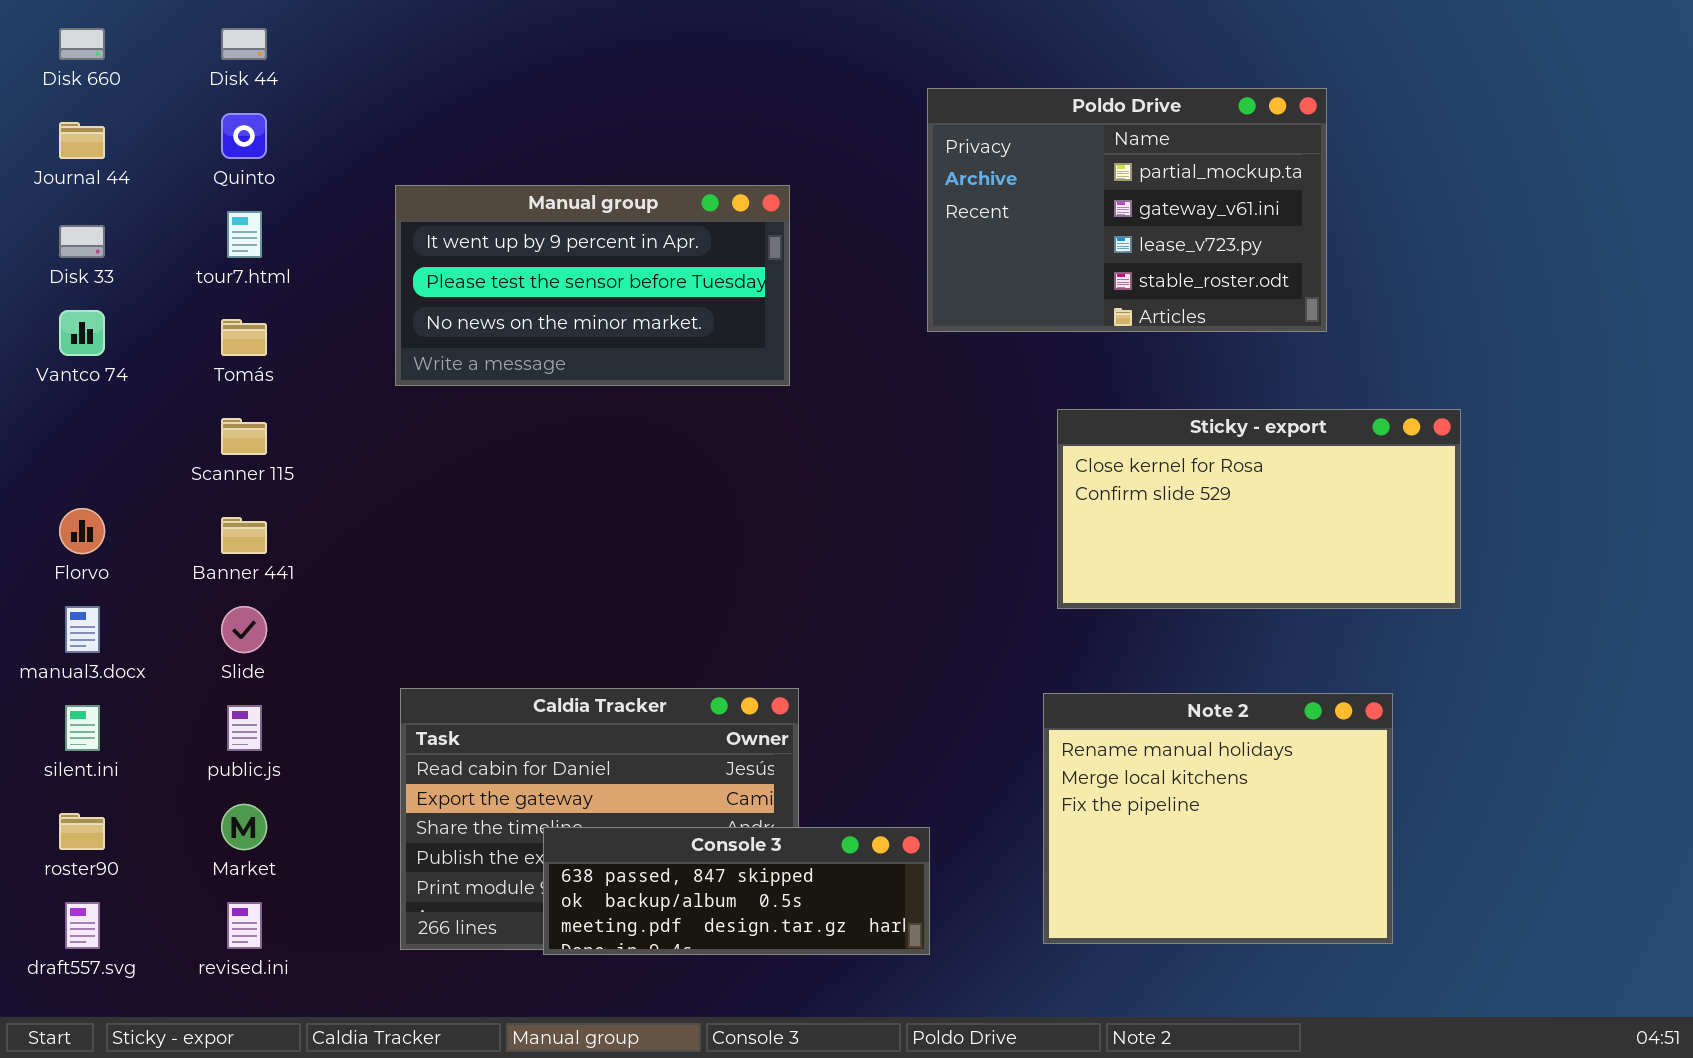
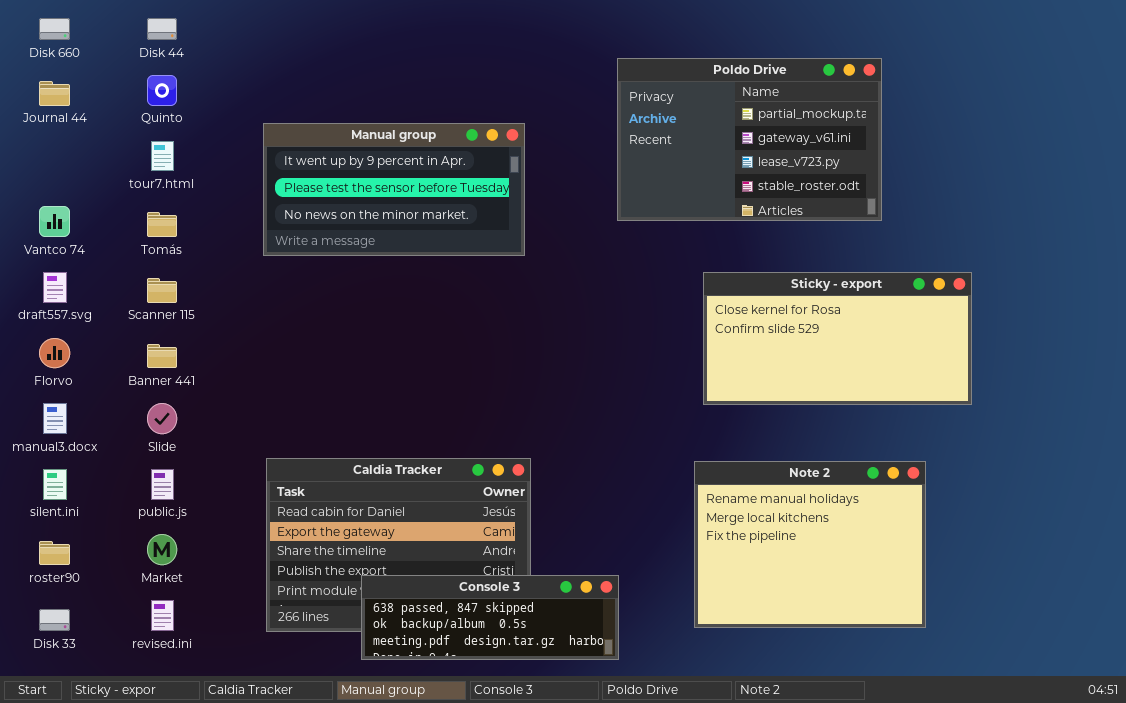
Disk 33: [59,225,105,258] -> [39,609,70,631], moved
Console 3: [543,827,930,955] -> [361,575,619,660], moved
draft557.svg: [65,902,100,949] -> [43,272,67,303], moved

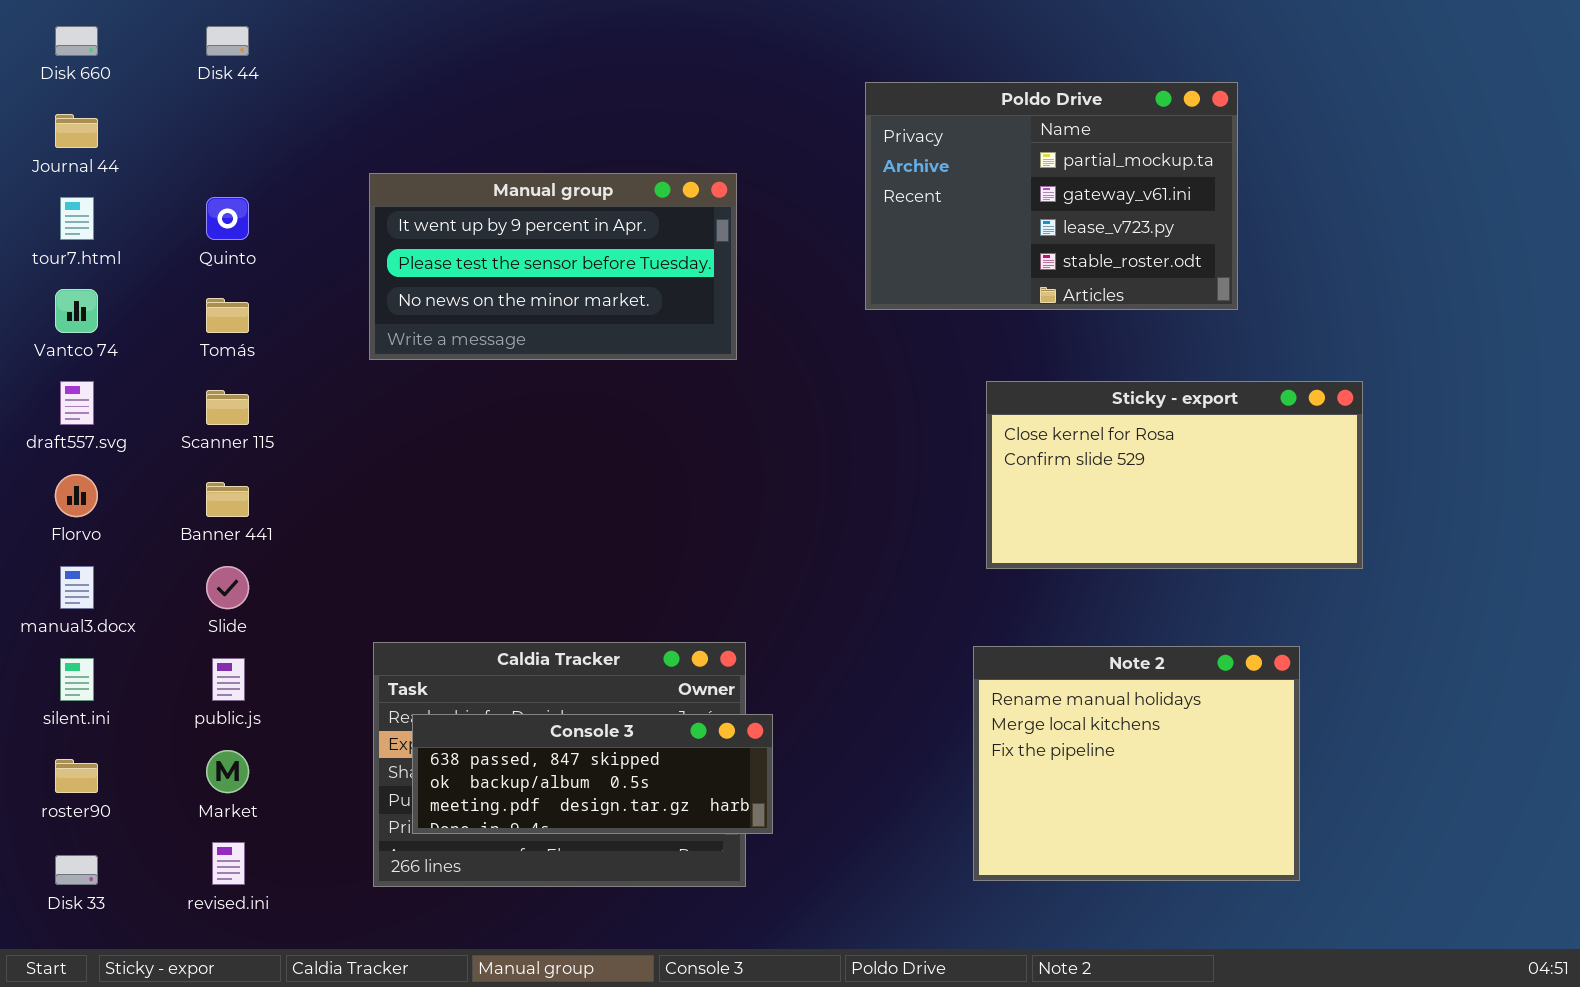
Quinto: [147,75,177,106] -> [206,197,249,240], moved
tour7.html: [151,141,174,171] -> [60,197,94,240], moved
Console 3: [361,575,619,660] -> [412,714,773,834], moved

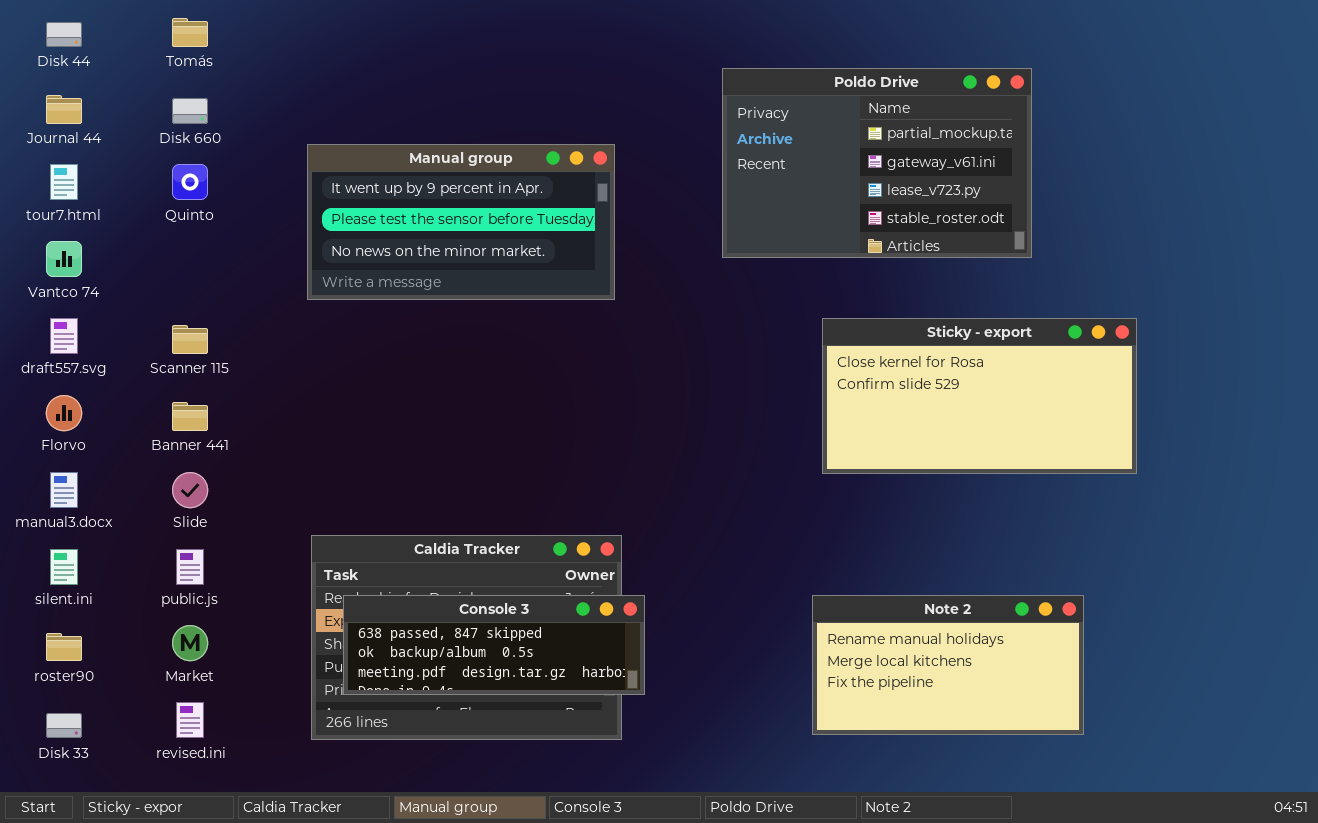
Disk 660: [55,26,98,56] -> [172,98,208,124], moved
Disk 44: [206,26,249,56] -> [46,22,82,47], moved
Tomás: [206,298,249,333] -> [172,18,208,47], moved
Note 2: [973,646,1300,881] -> [812,595,1084,735], resized

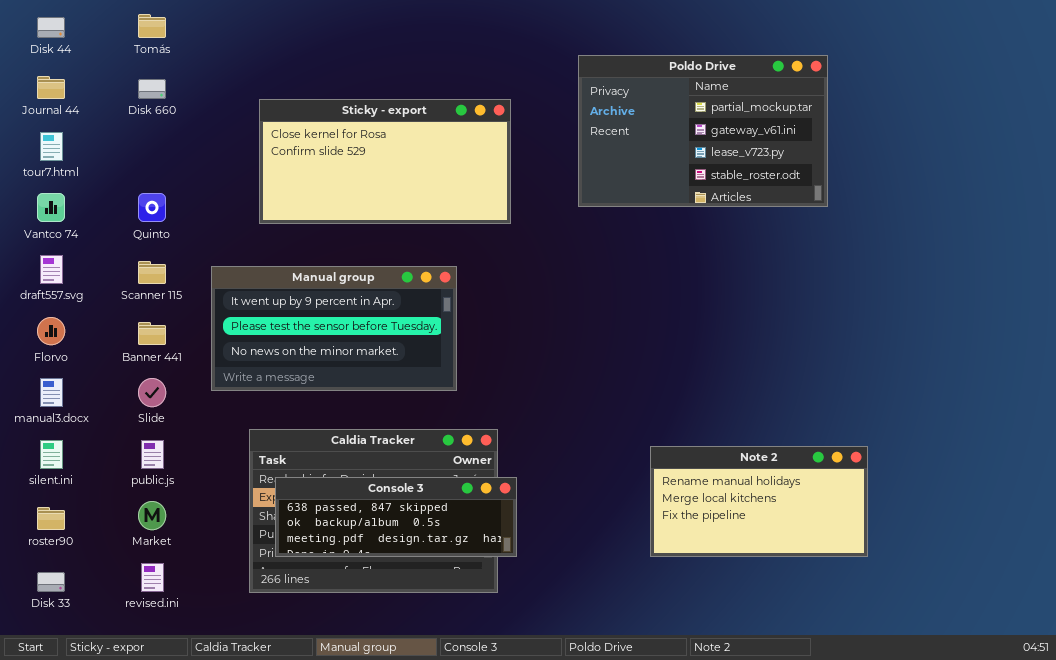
Manual group: [307,144,615,300] -> [211,266,457,391], moved
Quinto: [172,164,208,200] -> [138,193,166,222], moved
Sticky - export: [822,318,1137,474] -> [259,99,511,224], moved
Note 2: [812,595,1084,735] -> [650,446,868,557], moved

